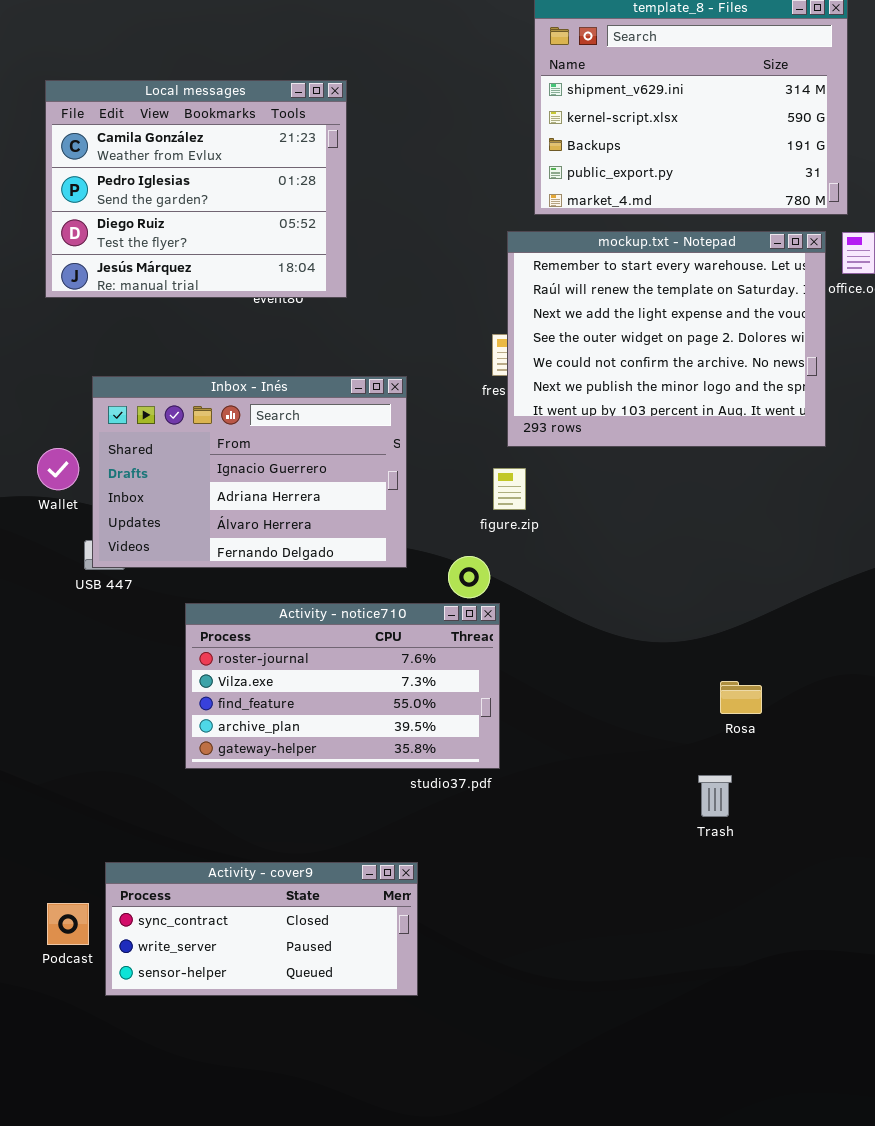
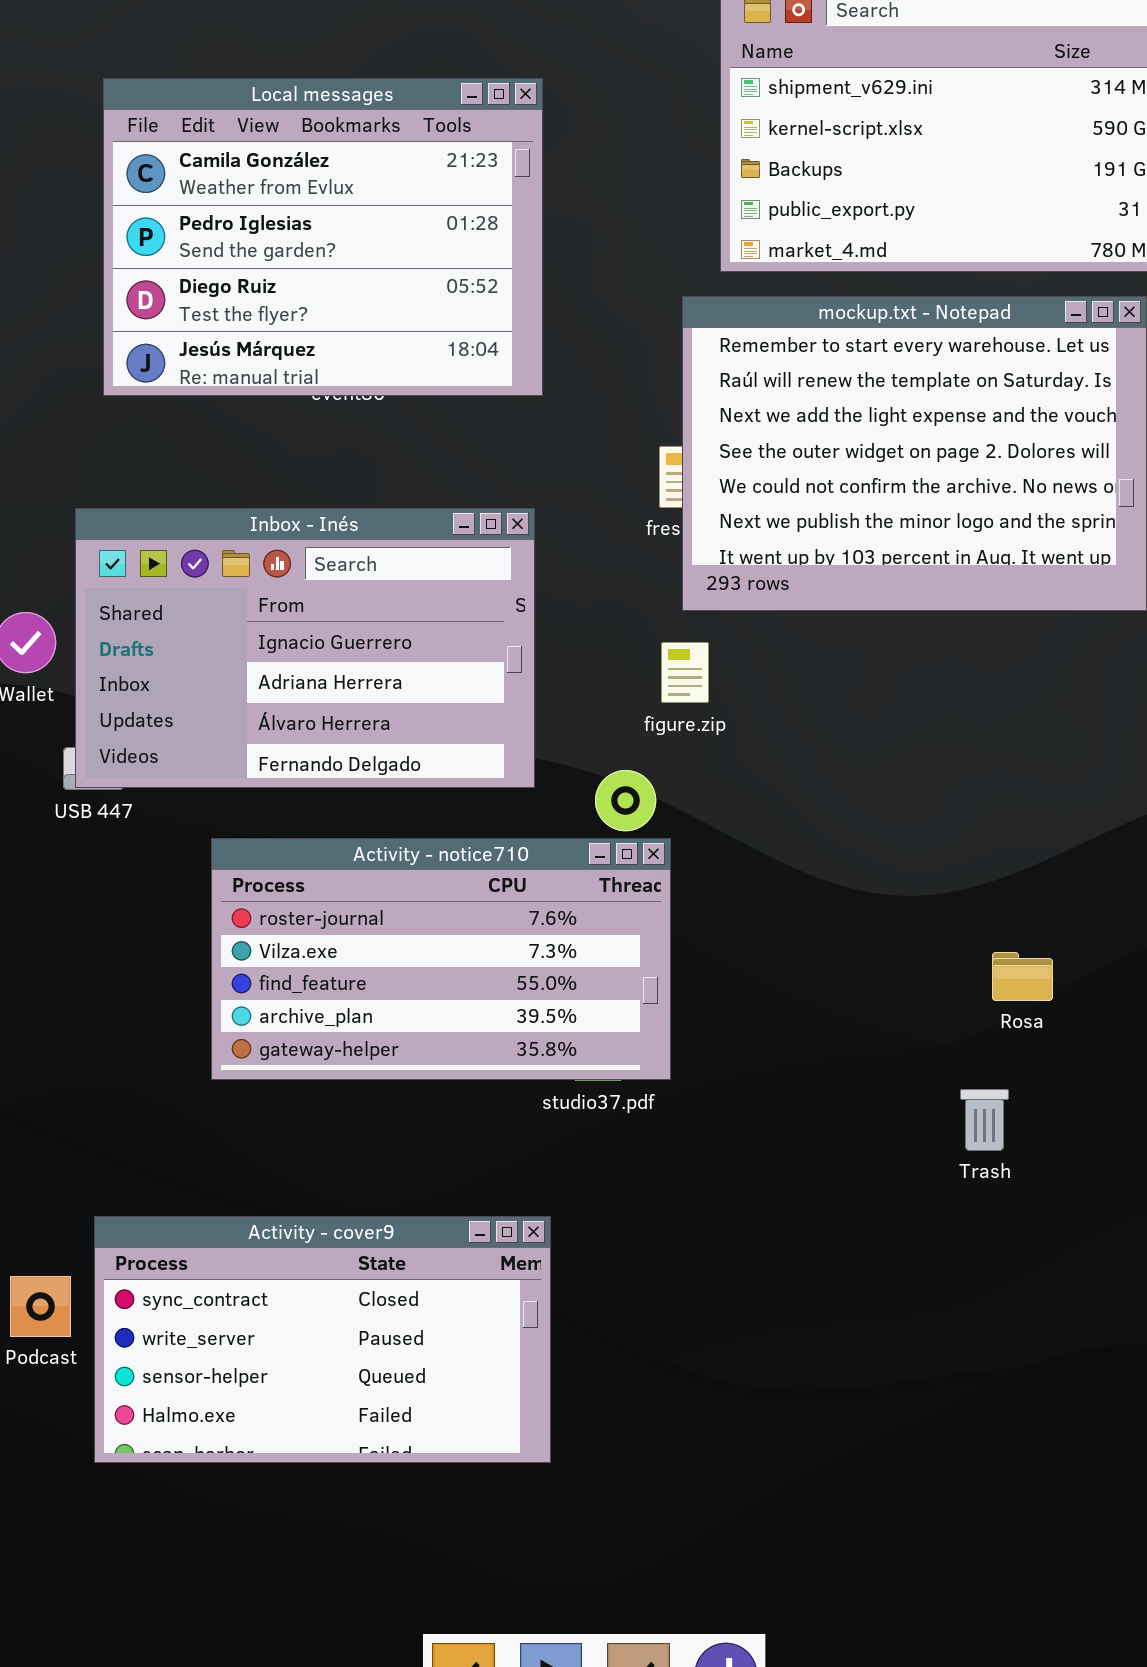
Local messages: [45,80,347,298] -> [103,78,543,396], moved
Activity - cover9: [105,862,418,996] -> [94,1216,551,1463], resized

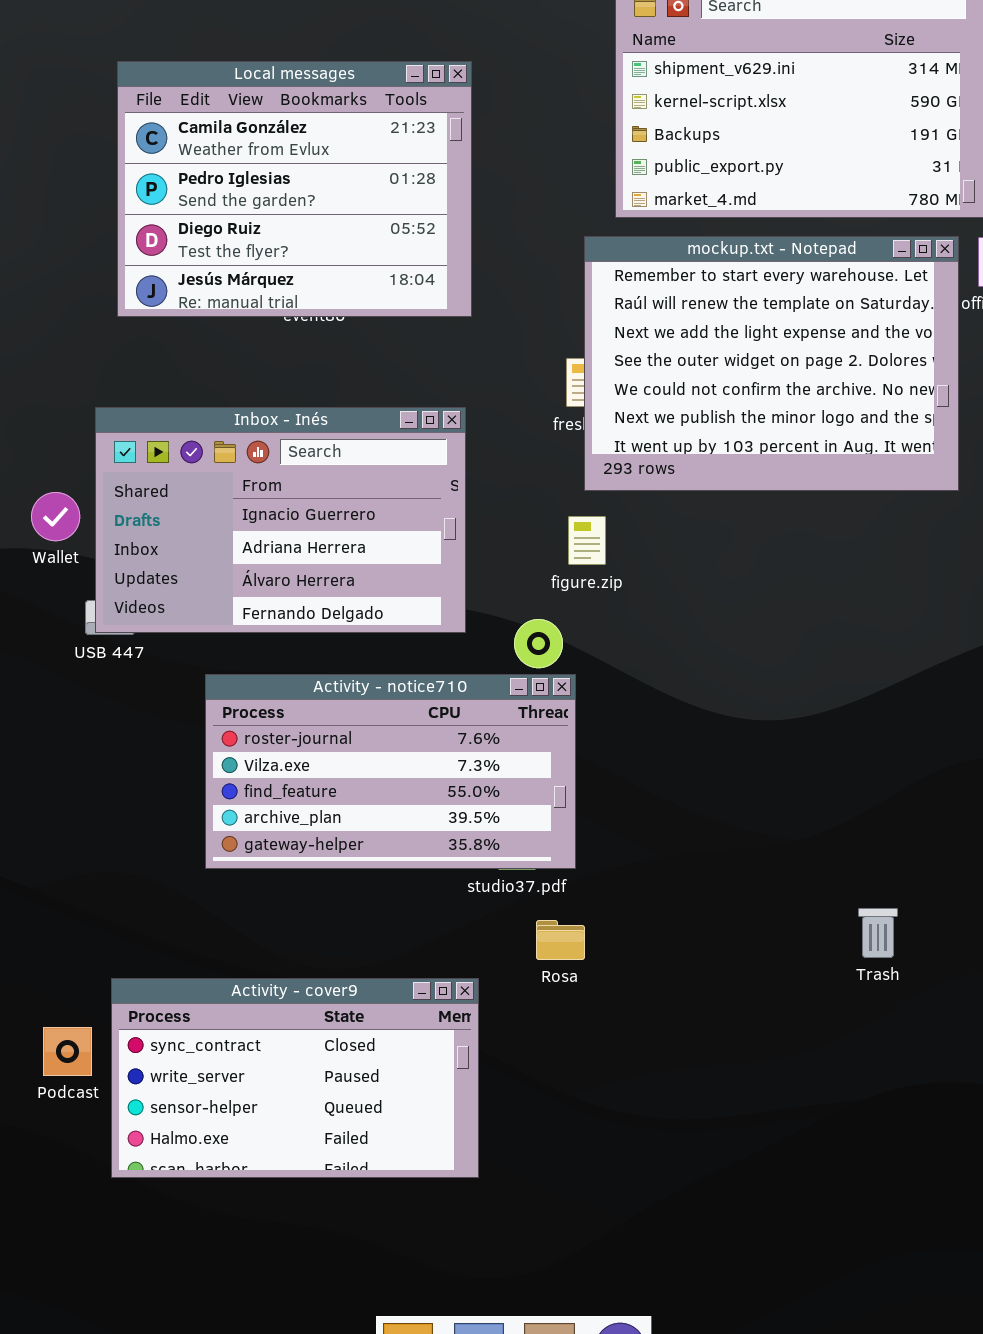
Rosa: [992,952,1053,1001] -> [536,920,585,960], moved
Trash: [960,1089,1009,1151] -> [858,908,898,958], moved

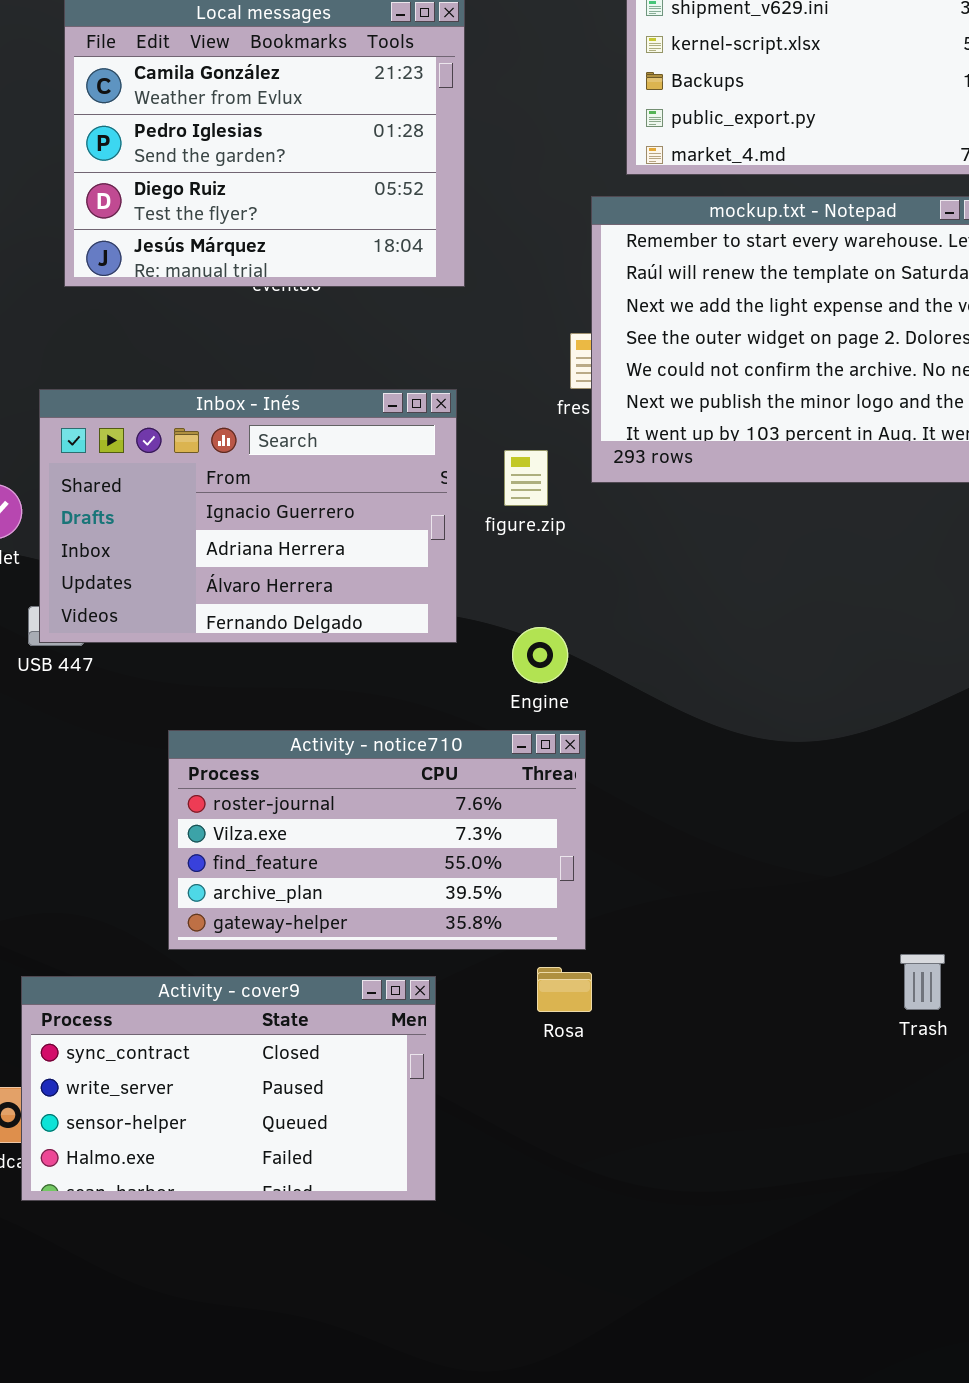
figure.zip: [568,516,606,565] -> [504,450,548,506], moved
Activity - notice710: [205,674,576,869] -> [168,730,586,950], moved
Activity - cover9: [111,978,479,1178] -> [21,976,436,1201], moved

